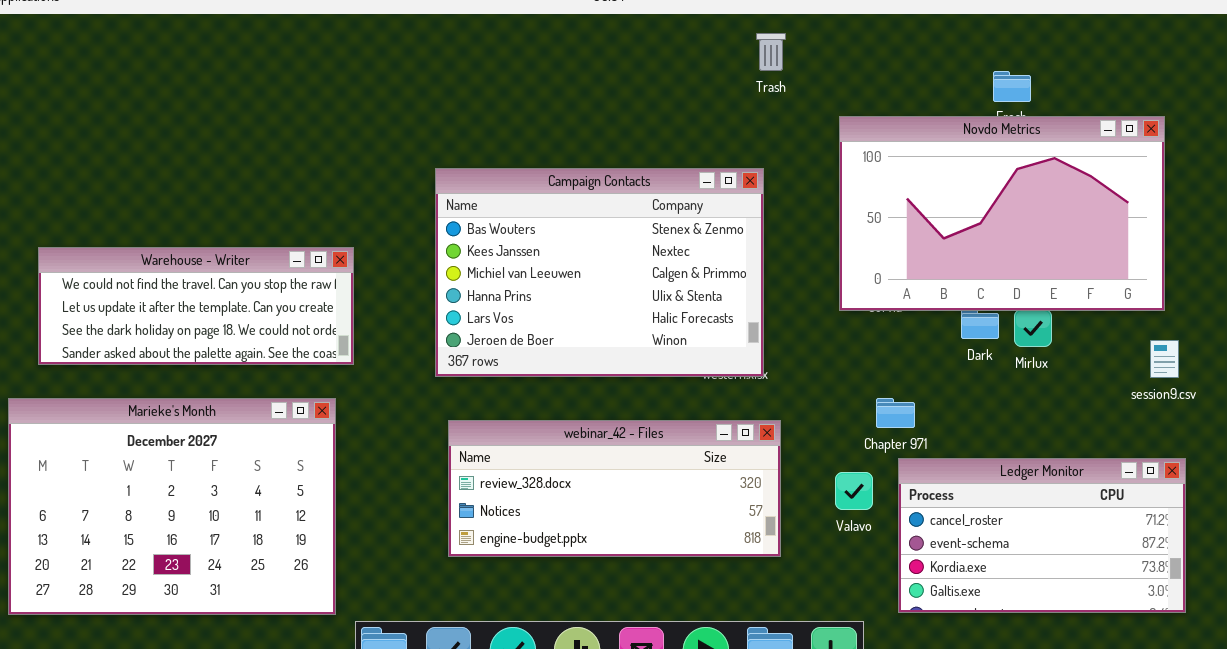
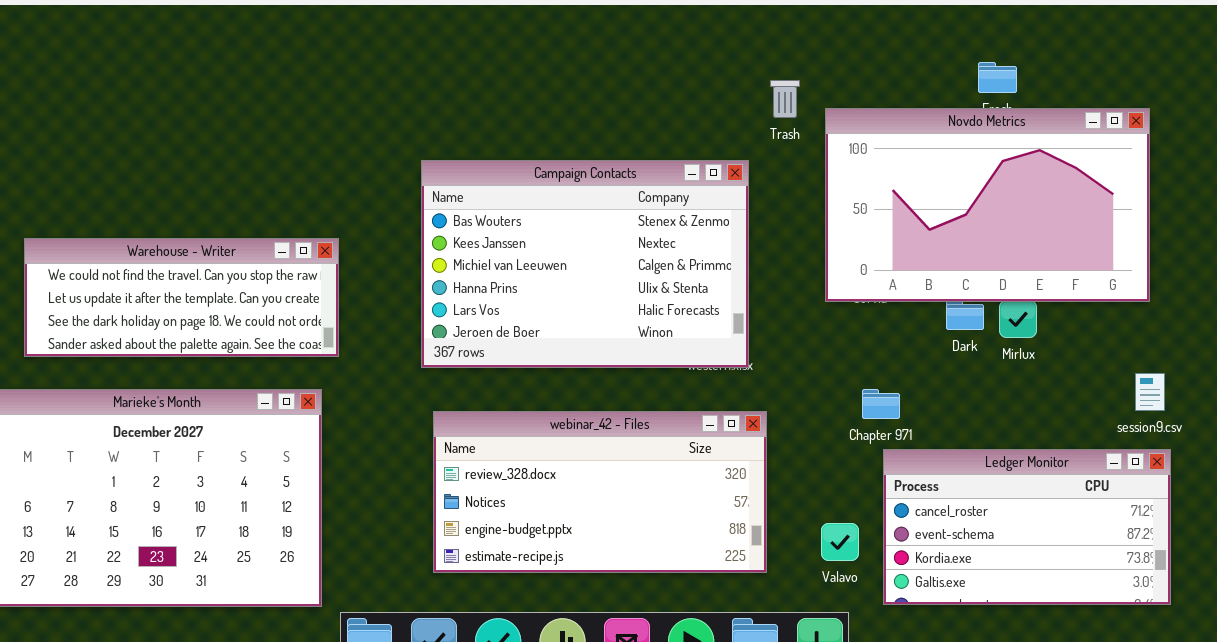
Trash: [756,33,786,71] -> [770,80,800,118], moved
session9.csv: [1150,340,1179,378] -> [1135,373,1165,411], moved
webinar_42 - Files: [448,420,781,557] -> [433,411,767,573], resized
Valavo: [835,472,873,510] -> [821,523,859,561], moved

